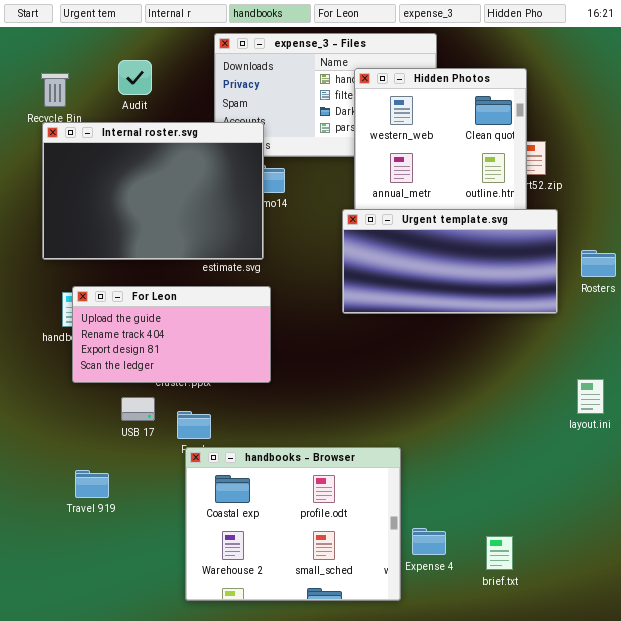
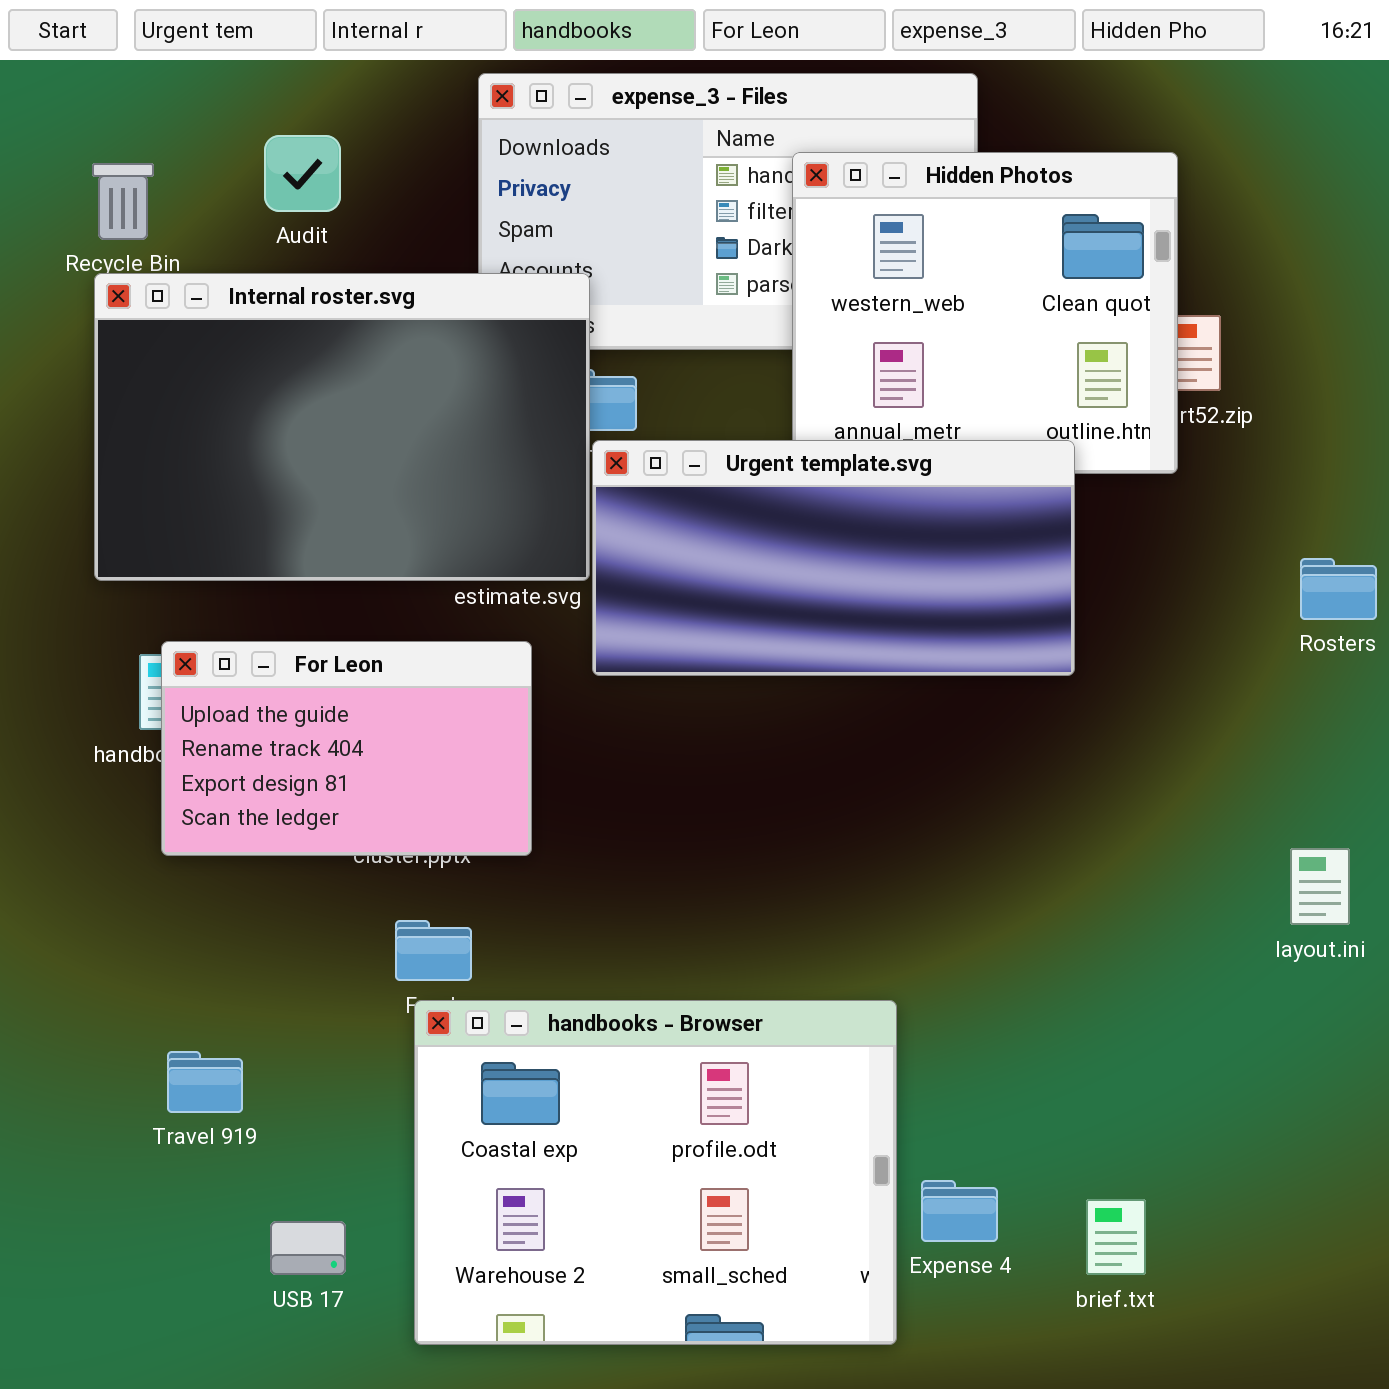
Urgent template.svg: [342,209,558,314] -> [592,440,1075,676], moved
For Leon: [72,286,271,383] -> [161,641,532,856], resized
USB 17: [121,397,155,421] -> [270,1221,346,1275], moved

